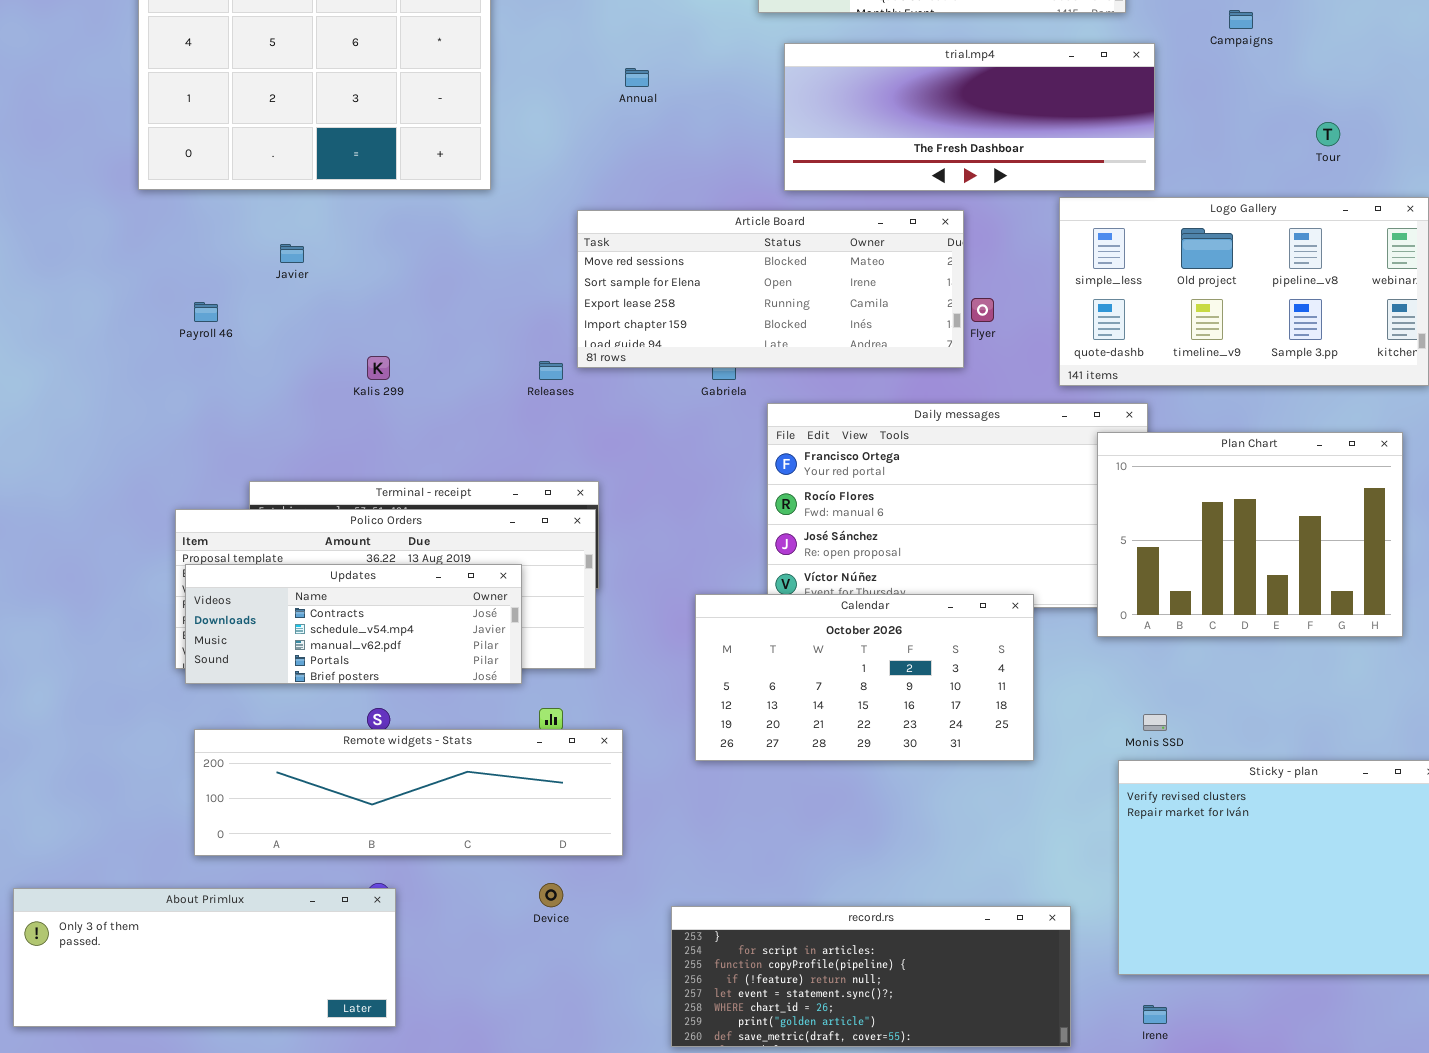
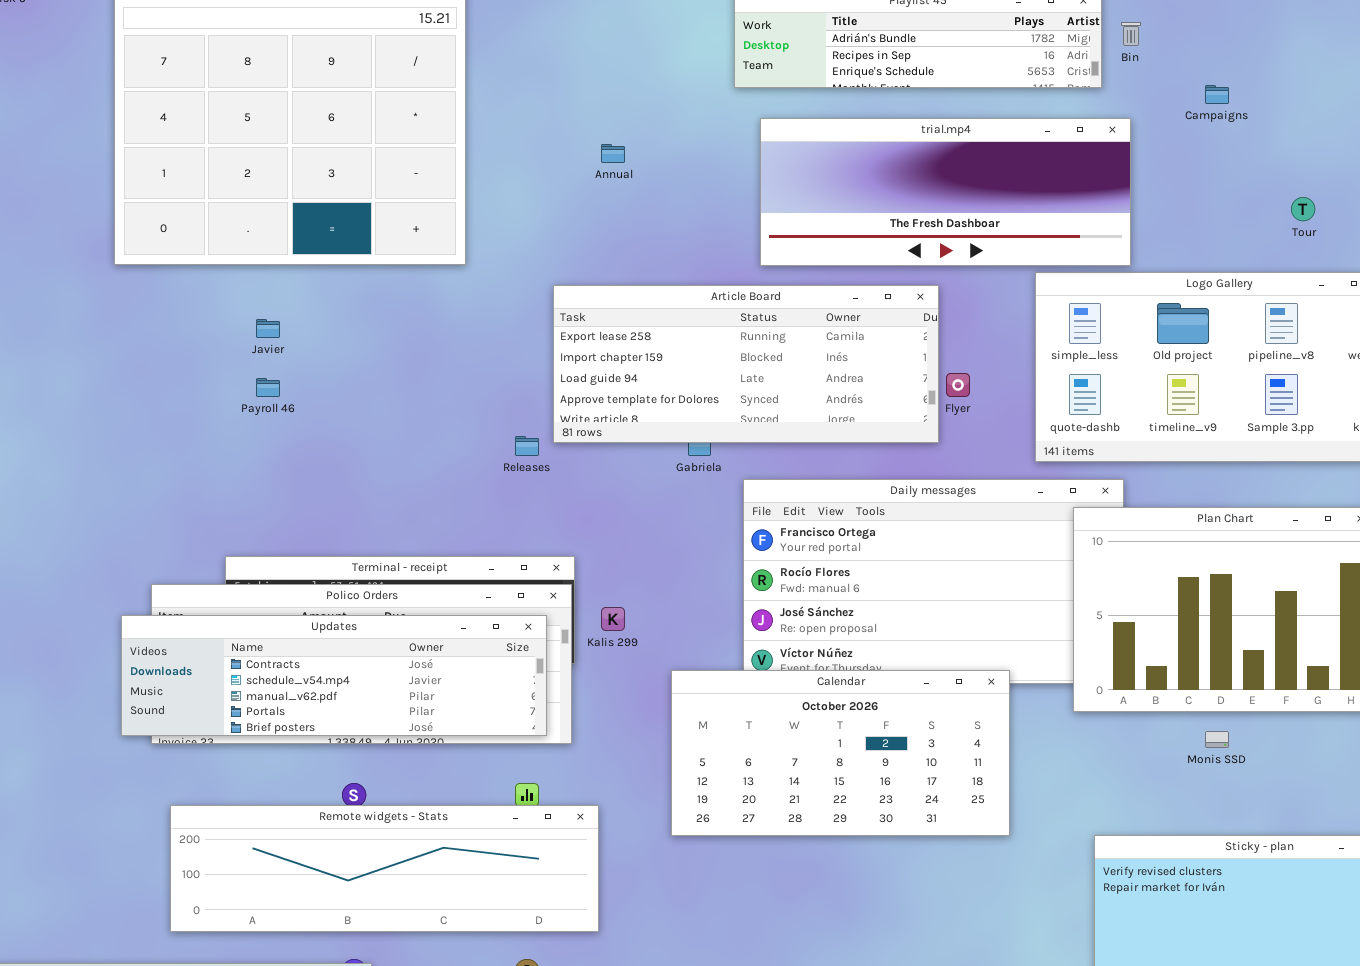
Article Board: [577,210,964,368] -> [553,285,939,443], scrolled down 2 rows
Payroll 46: [194,302,218,322] -> [256,378,280,397], moved
Kalis 299: [367,356,390,380] -> [601,607,625,631], moved
Updates: [185,564,522,684] -> [121,615,547,736], moved, resized
Monis SSD: [1143,714,1167,731] -> [1205,731,1229,748], moved

